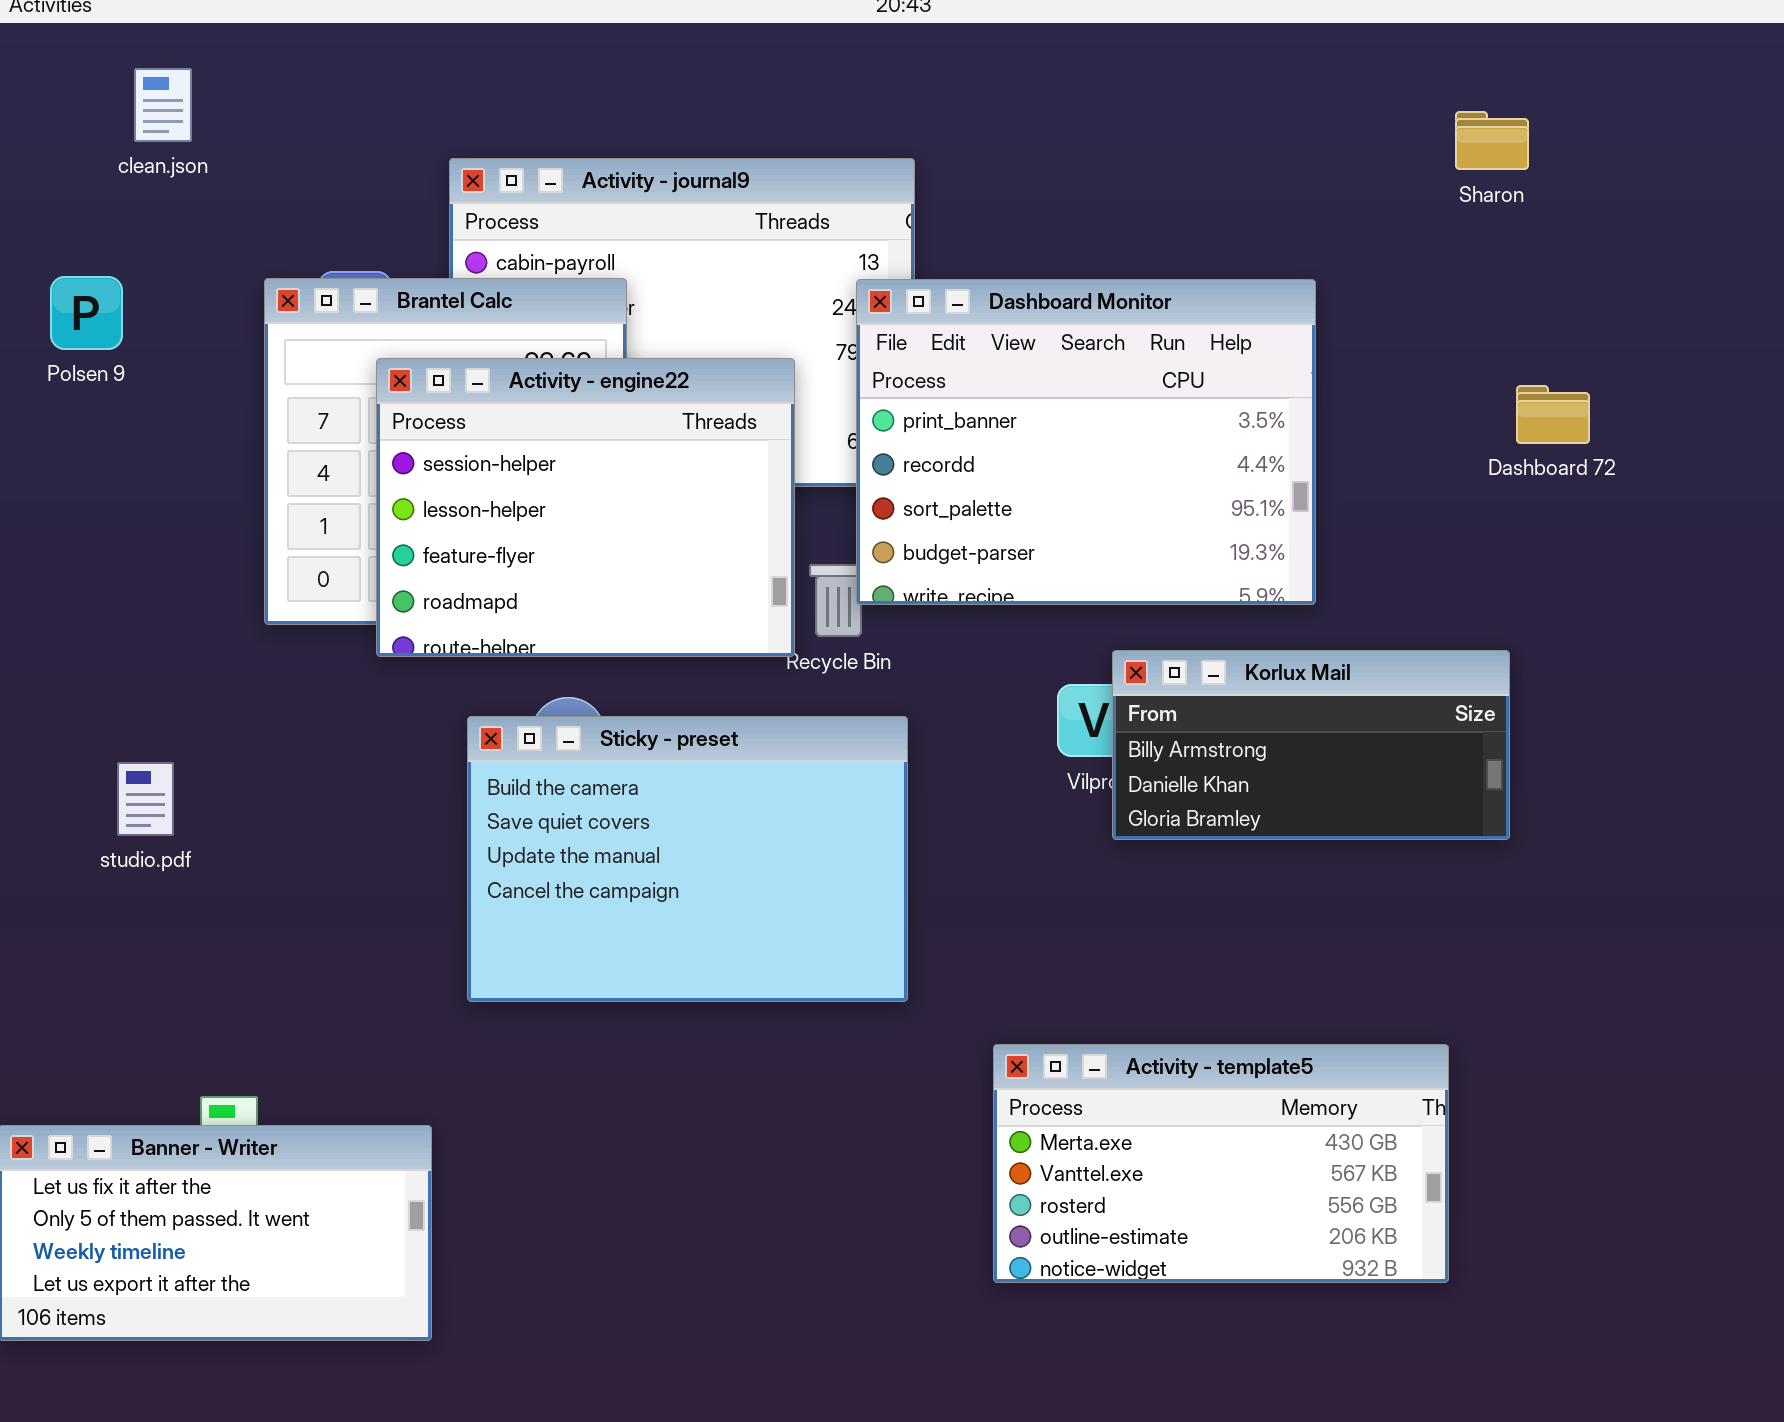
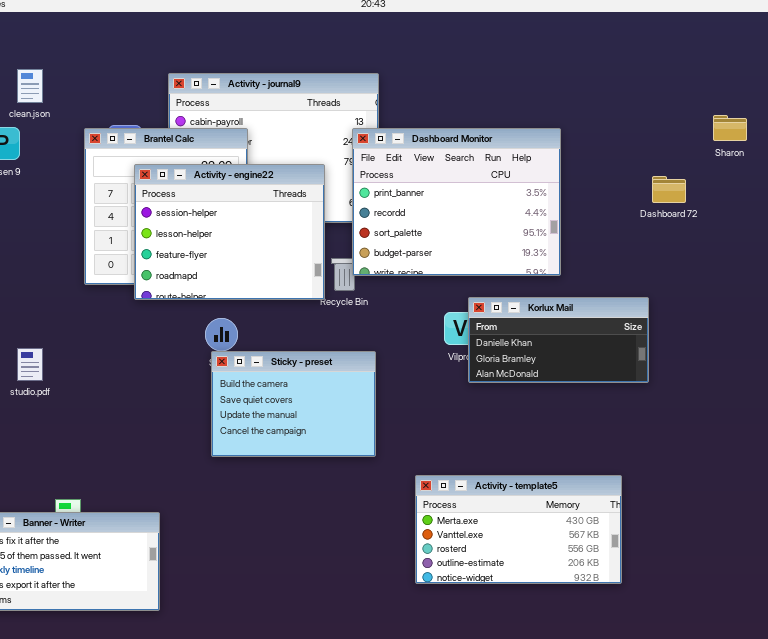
clean.json: [134,68,192,142] -> [17,69,43,103], moved
Sharon: [1455,111,1529,170] -> [713,115,747,141], moved
Korlux Mail: [1112,650,1510,840] -> [468,297,649,383], scrolled down 1 row
Sticky - preset: [467,716,908,1002] -> [211,351,376,457], resized

